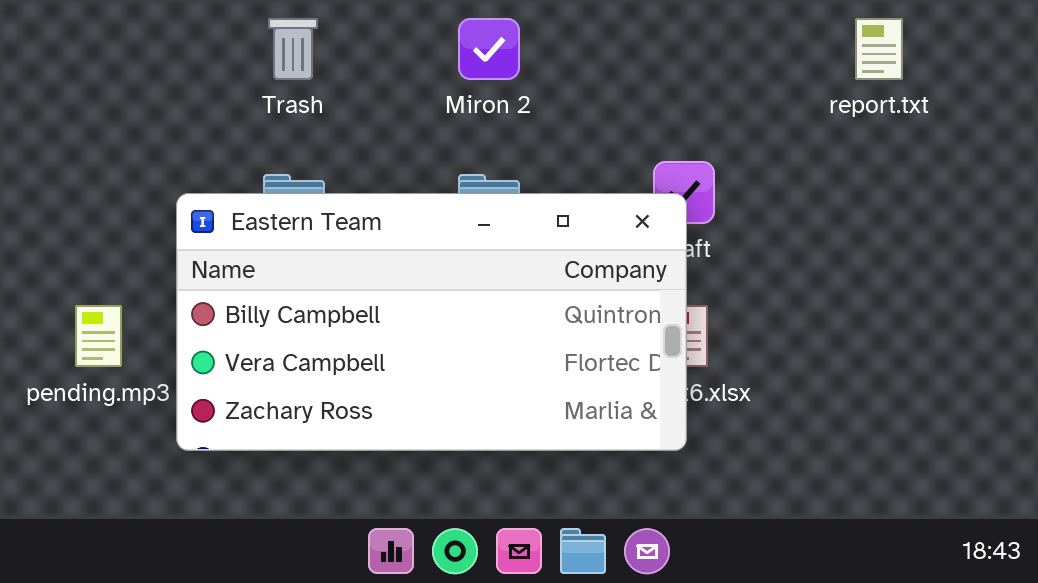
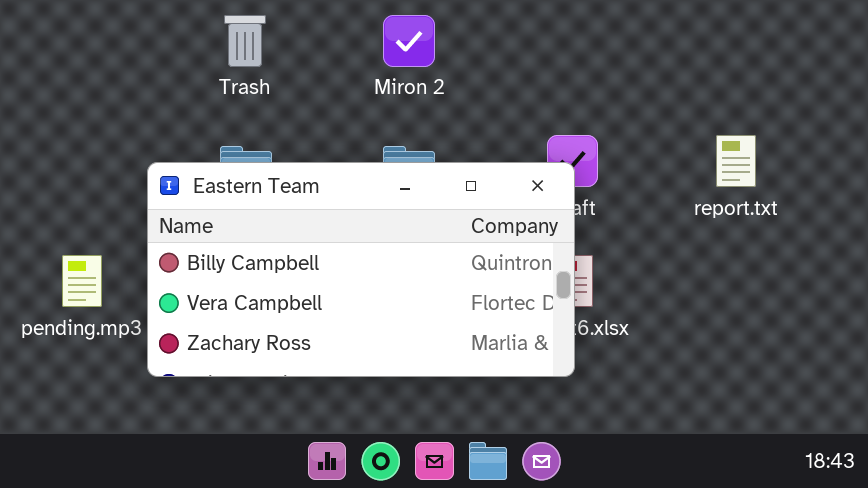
report.txt: [855,18,903,80] -> [716,135,756,187], moved

